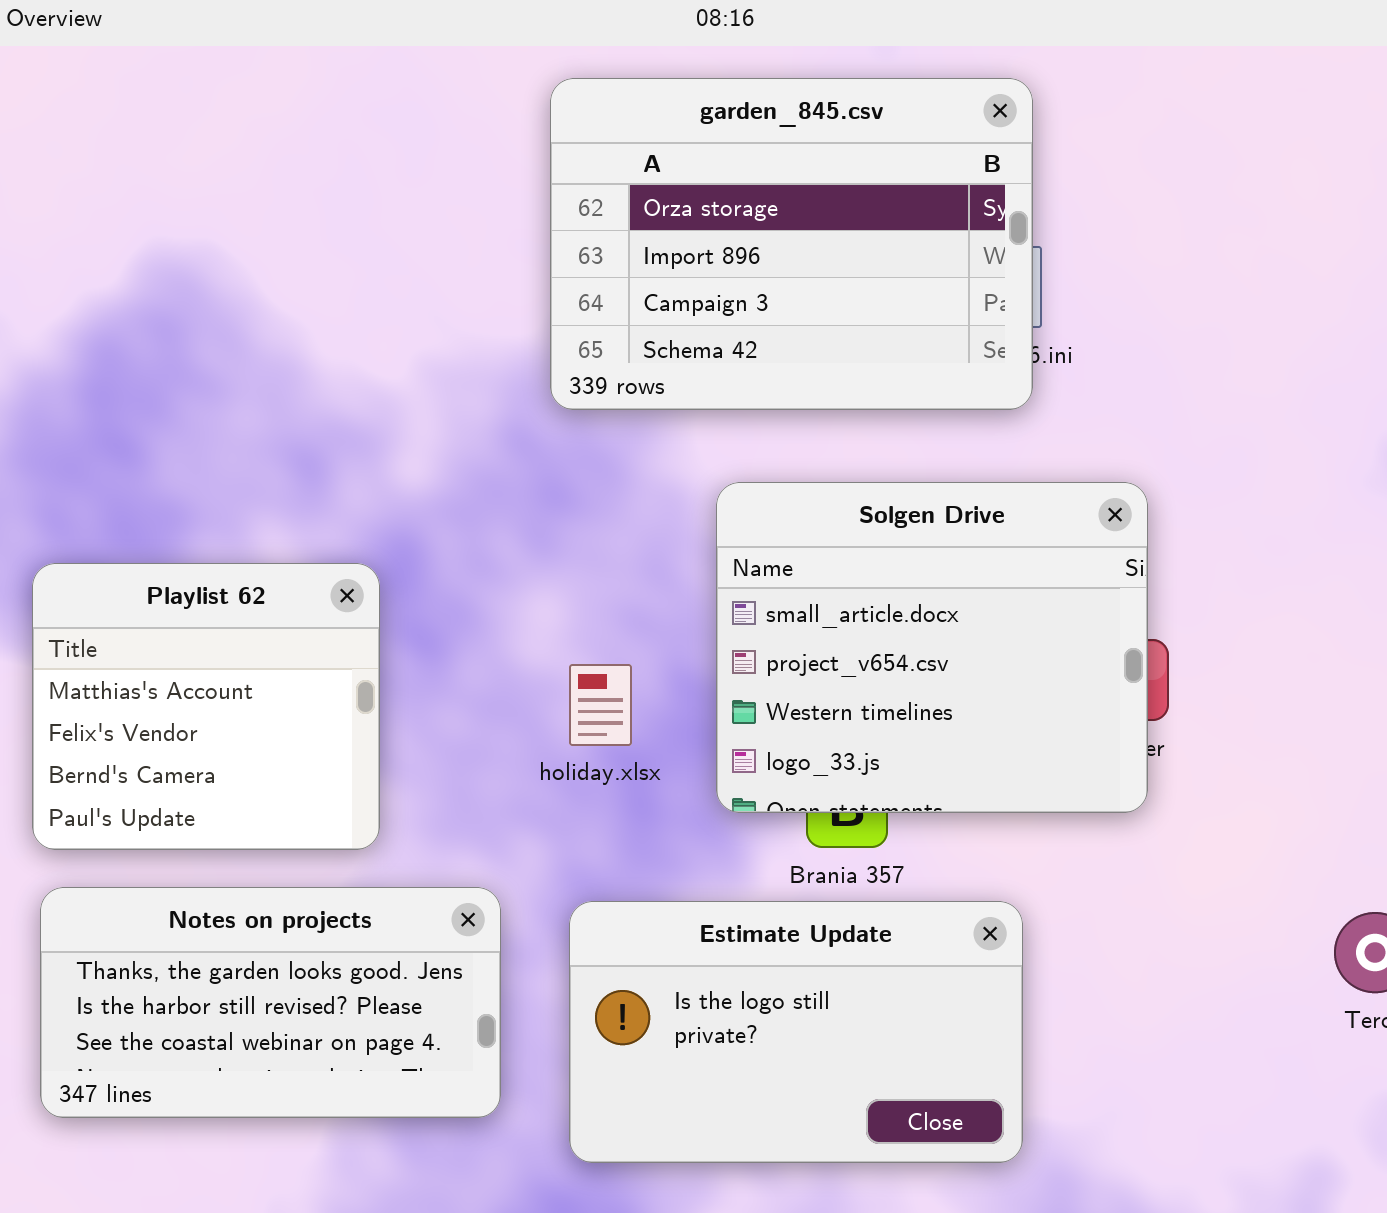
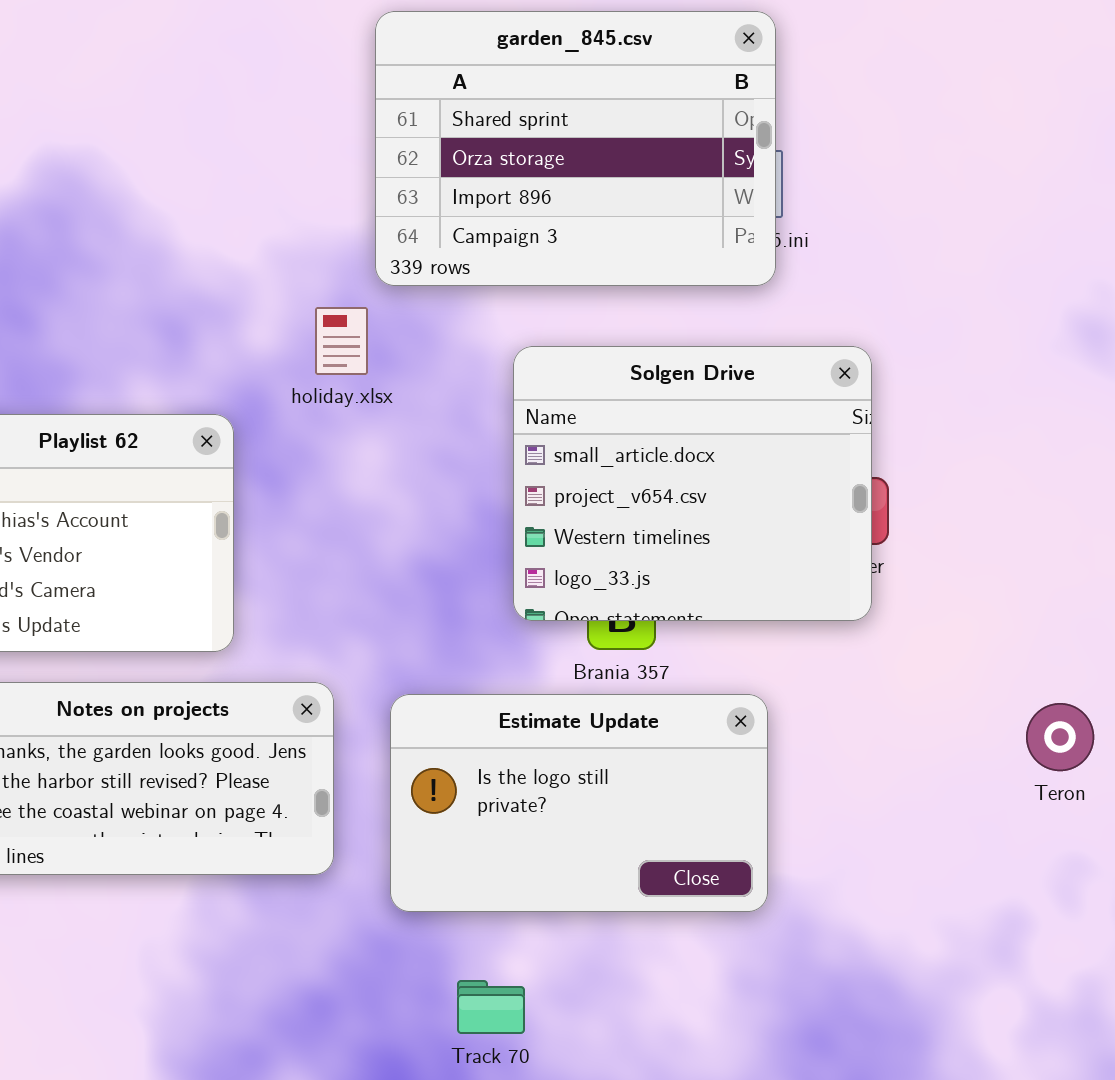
garden_845.csv: [550,78,1033,410] -> [375,11,776,286], scrolled up 1 row
holiday.xlsx: [569,664,632,746] -> [315,307,368,375], moved

